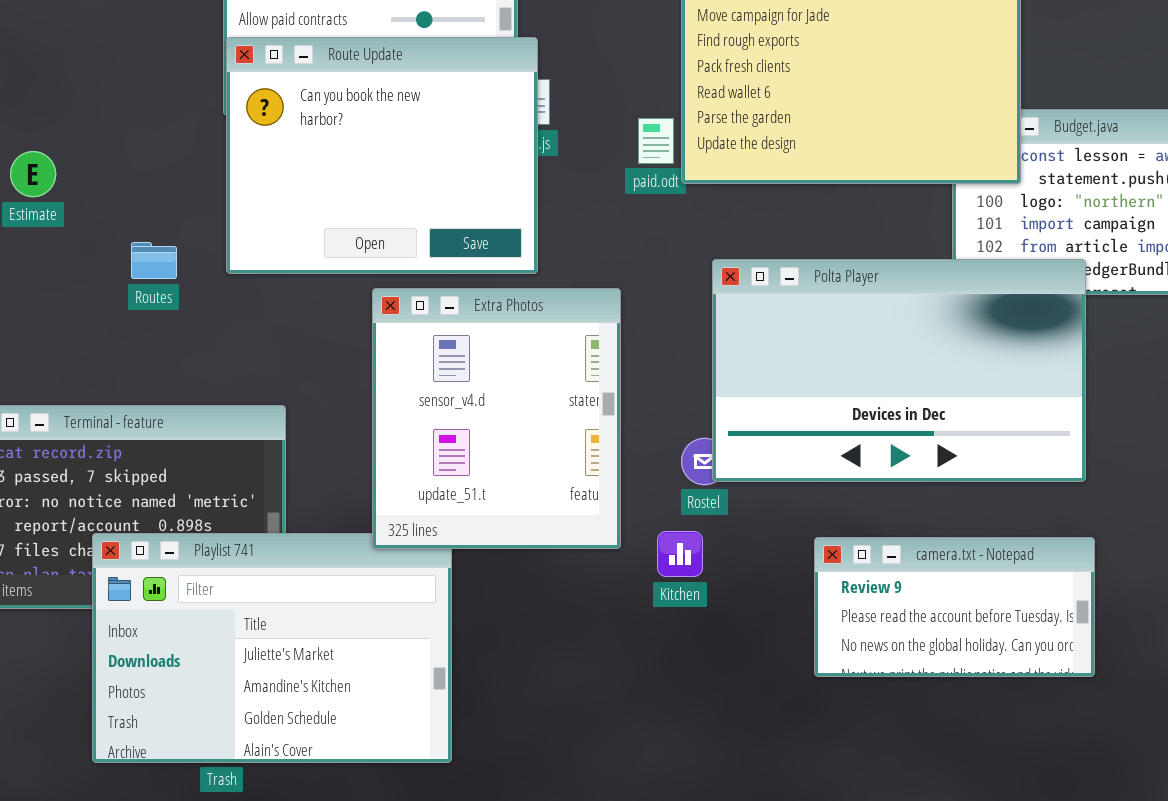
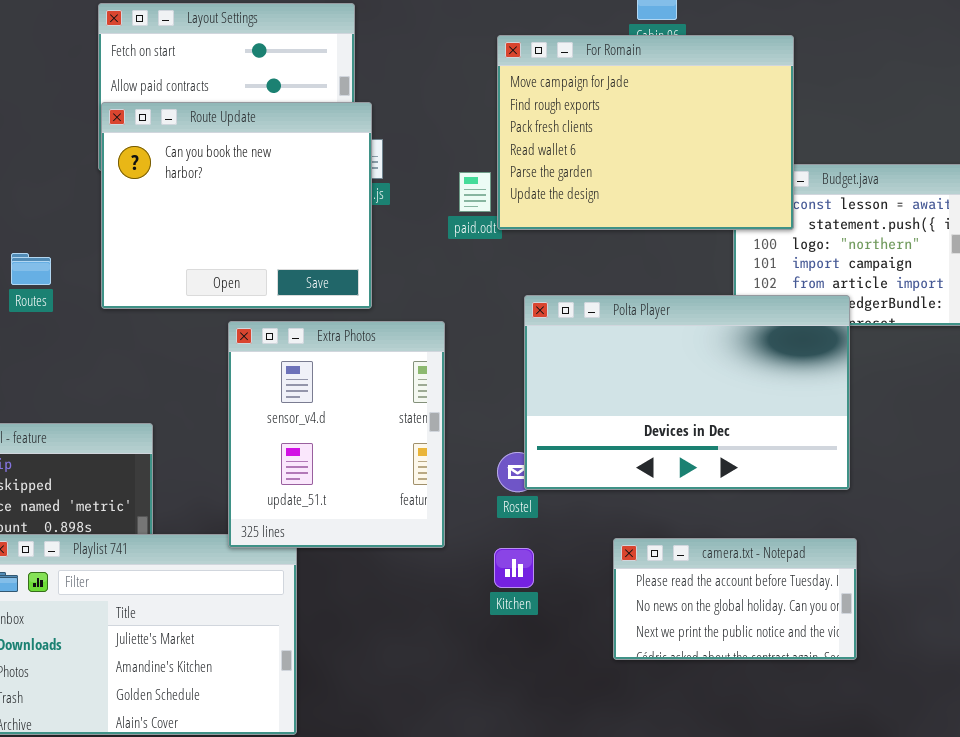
Routes: [131,242,177,279] -> [11,253,51,285], moved
Kitchen: [657,531,703,577] -> [494,548,534,588], moved
camera.txt - Notepad: [814,537,1095,677] -> [613,538,857,660], scrolled down 1 row

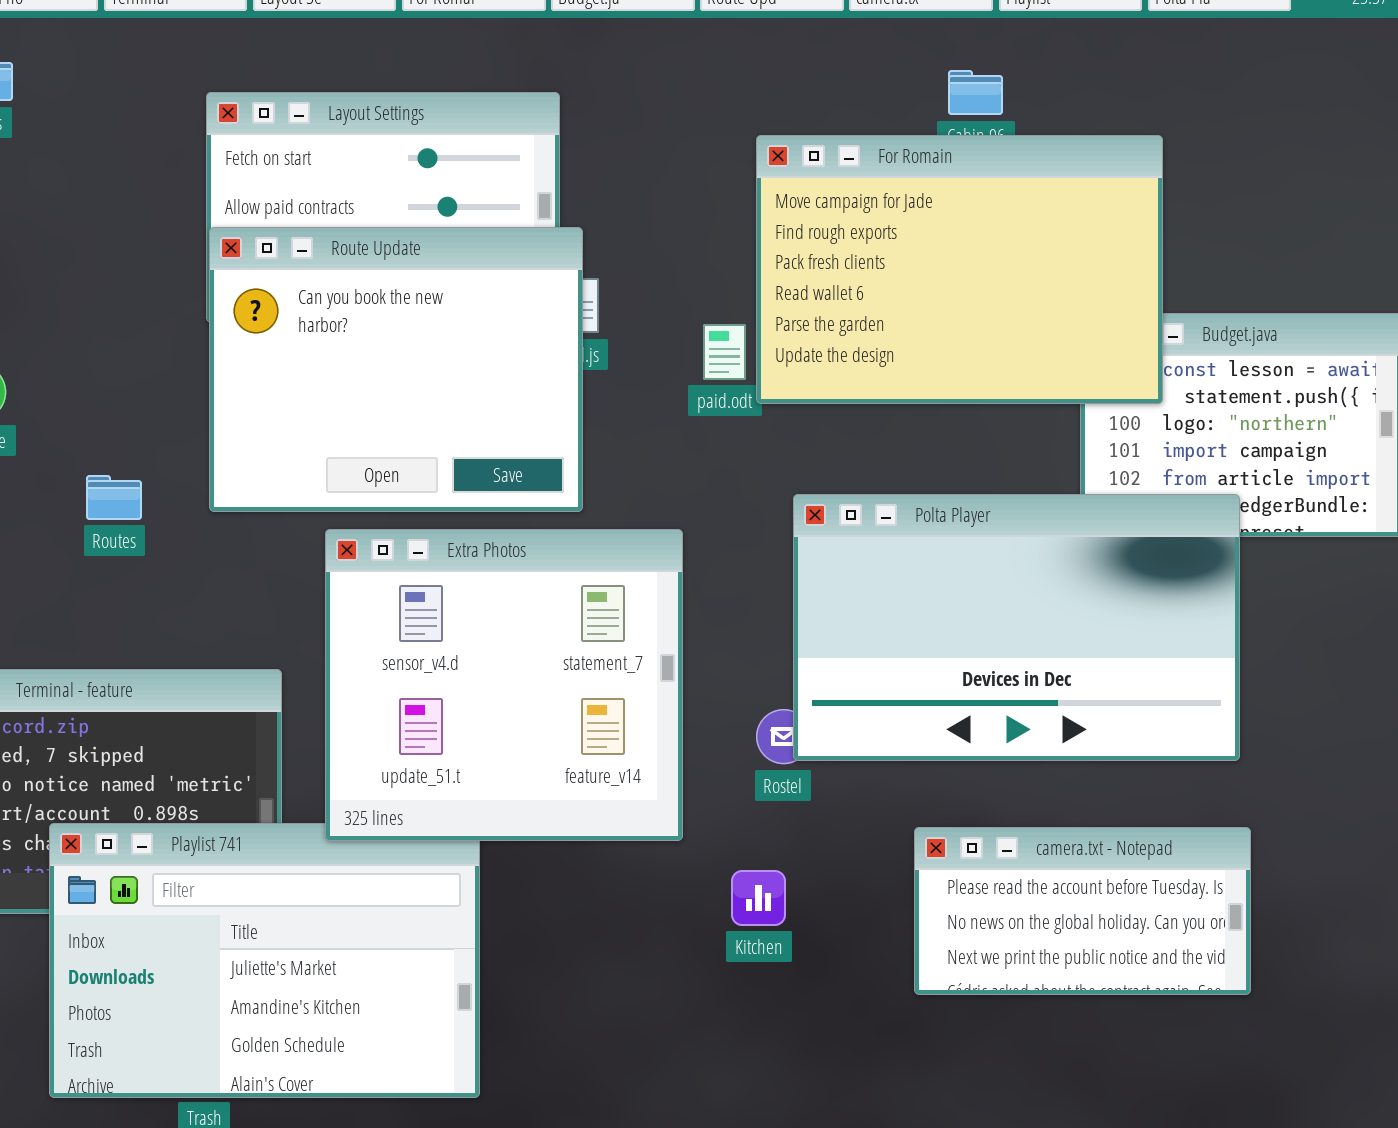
Routes: [11,253,51,285] -> [86,475,142,520], moved
Extra Photos: [228,321,445,548] -> [325,529,683,841], resized
Kitchen: [494,548,534,588] -> [731,870,786,926], moved

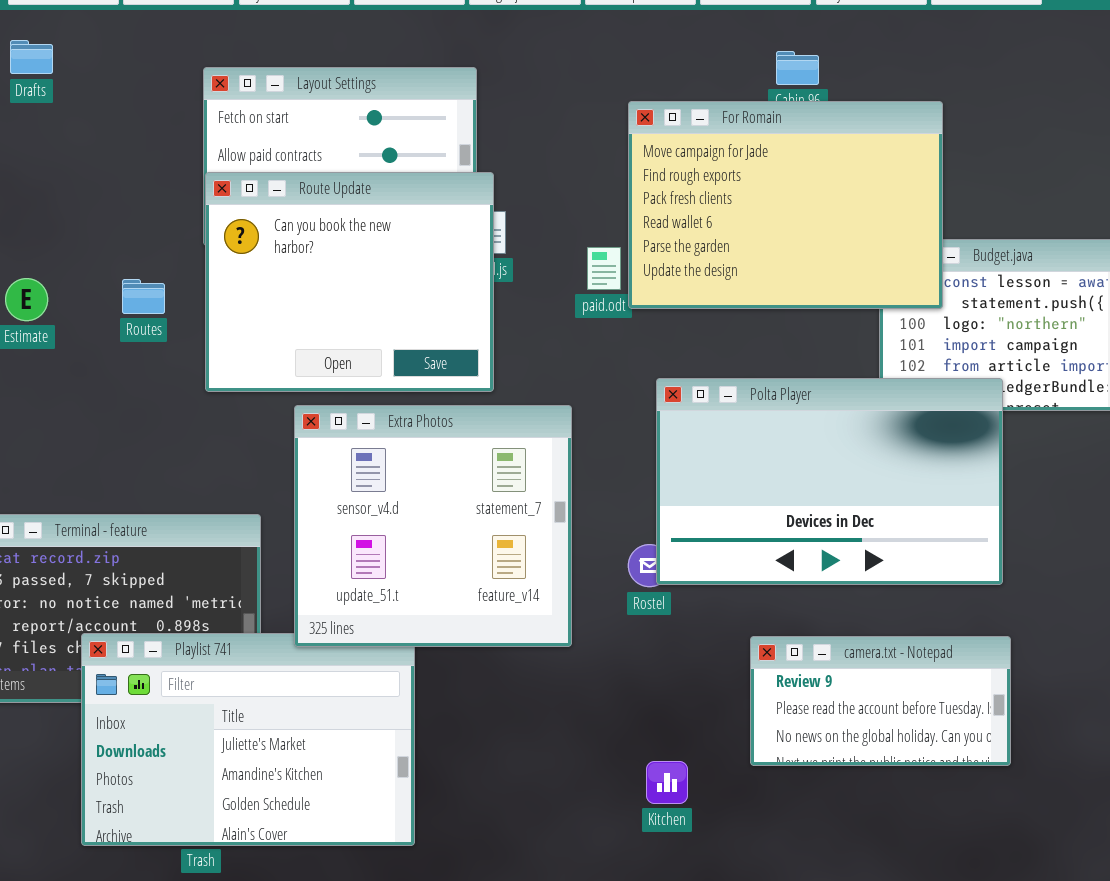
Routes: [86,475,142,520] -> [122,279,165,314], moved
camera.txt - Notepad: [914,827,1251,995] -> [750,636,1011,766], scrolled up 1 row
Kitchen: [731,870,786,926] -> [646,761,688,804], moved

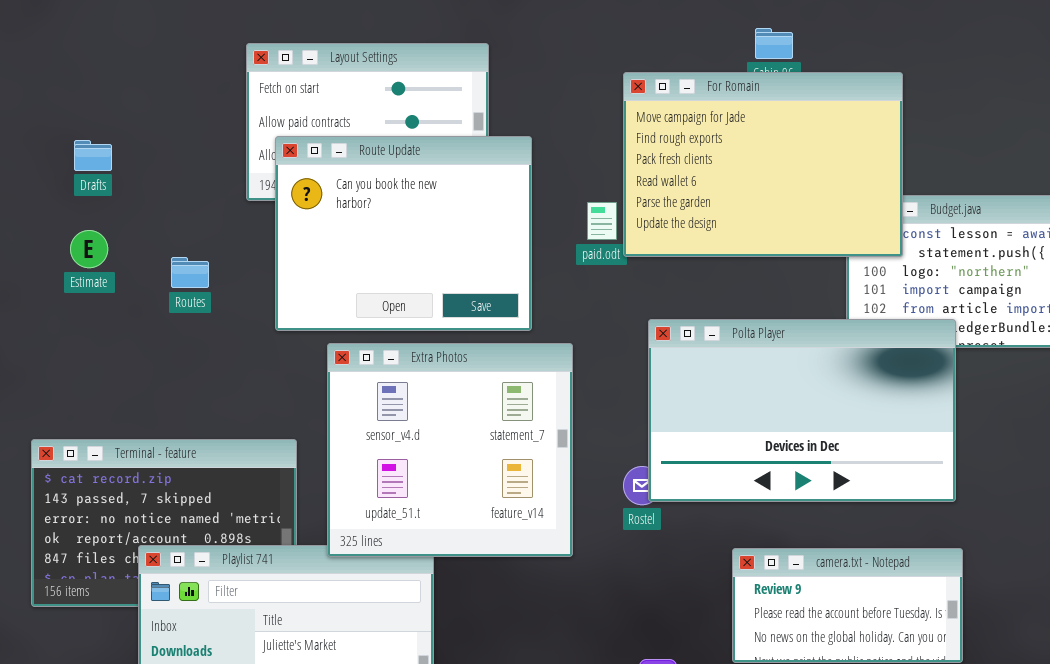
Drafts: [10,40,53,74] -> [74,140,112,171], moved
Route Update: [205,172,494,392] -> [275,136,532,331], moved
Routes: [122,279,165,314] -> [171,257,209,288], moved

